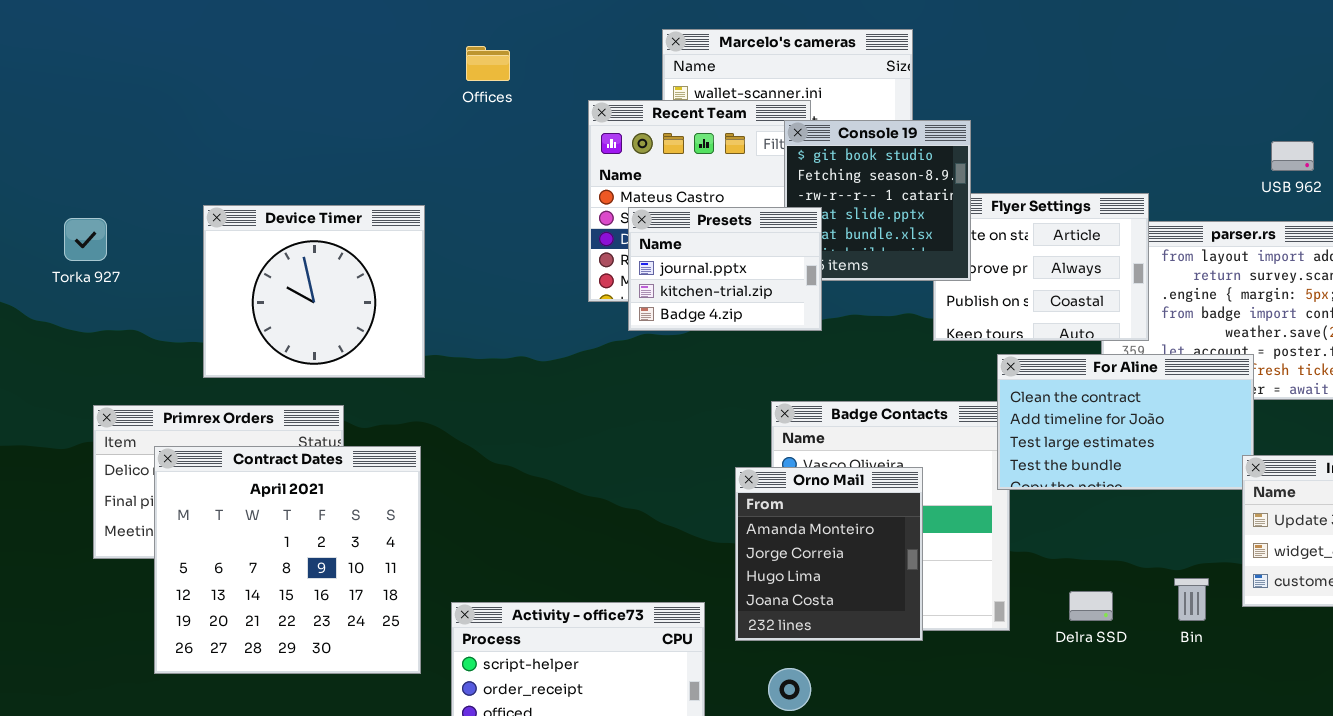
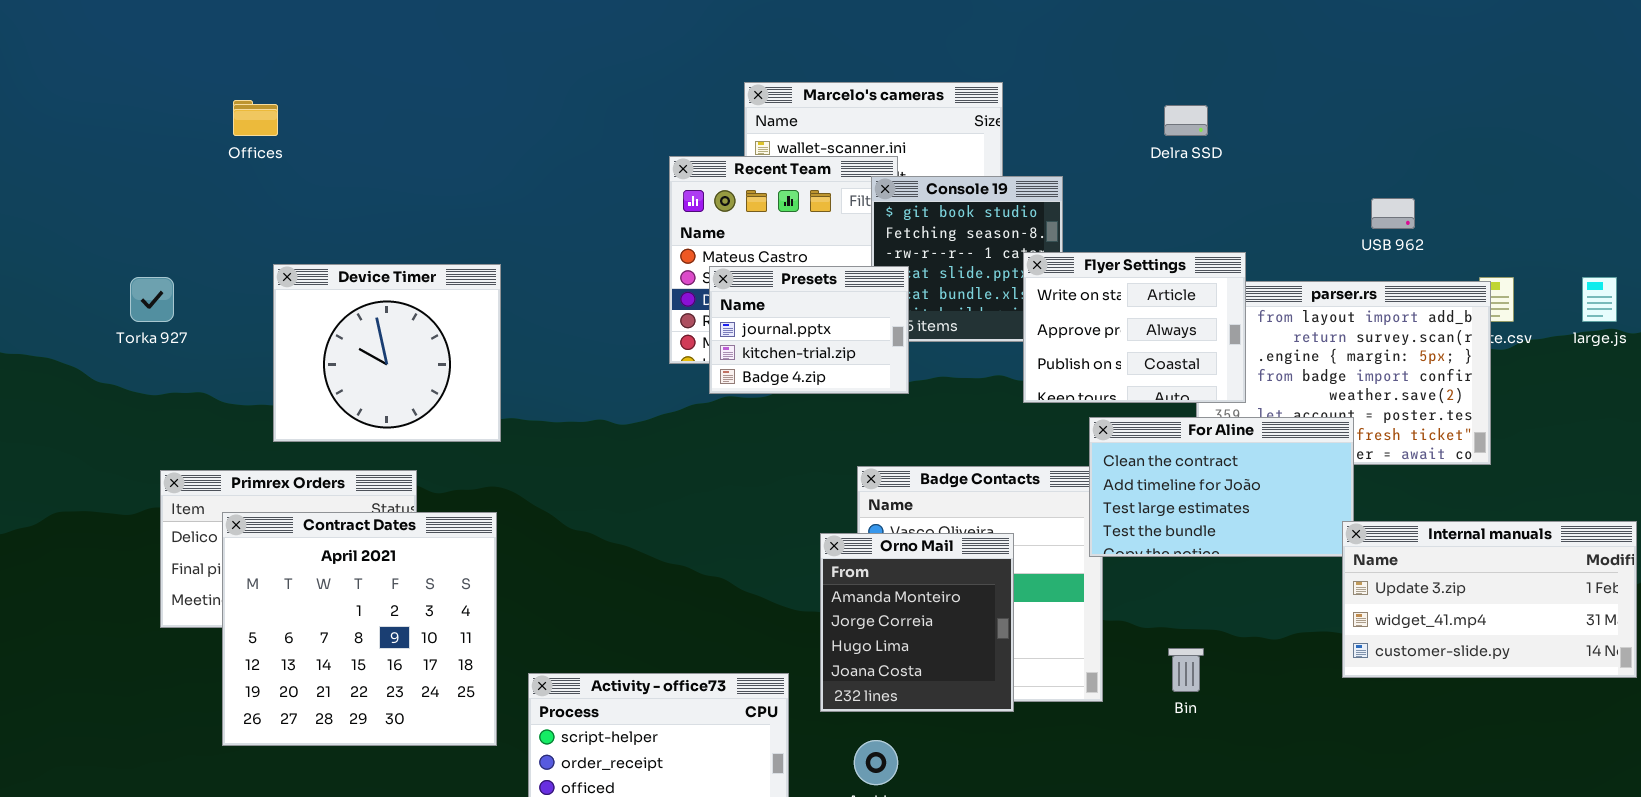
Offices: [466,46,510,81] -> [233,100,278,136], moved
Flyer Settings: [933,193,1149,341] -> [1023,252,1246,403], raised
Bin: [1174,578,1209,621] -> [1168,648,1204,692], moved
Delra SSD: [1069,591,1113,621] -> [1164,105,1208,136], moved

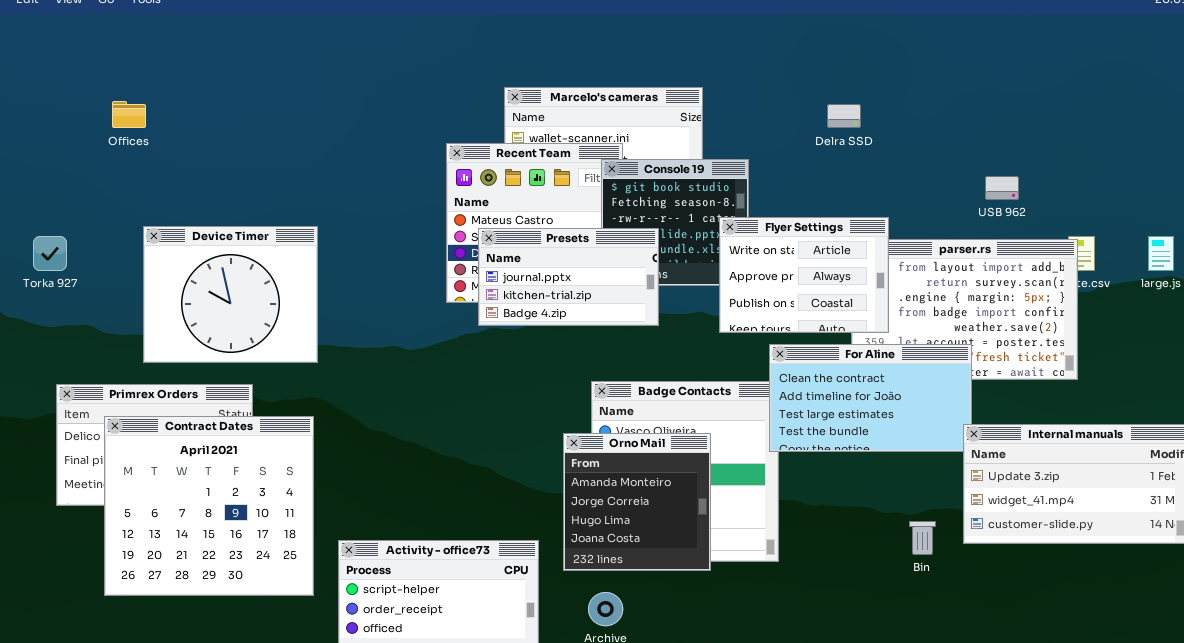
Presets: [709,266,909,394] -> [478,228,659,326], resized
Bin: [1168,648,1204,692] -> [909,521,936,555], moved

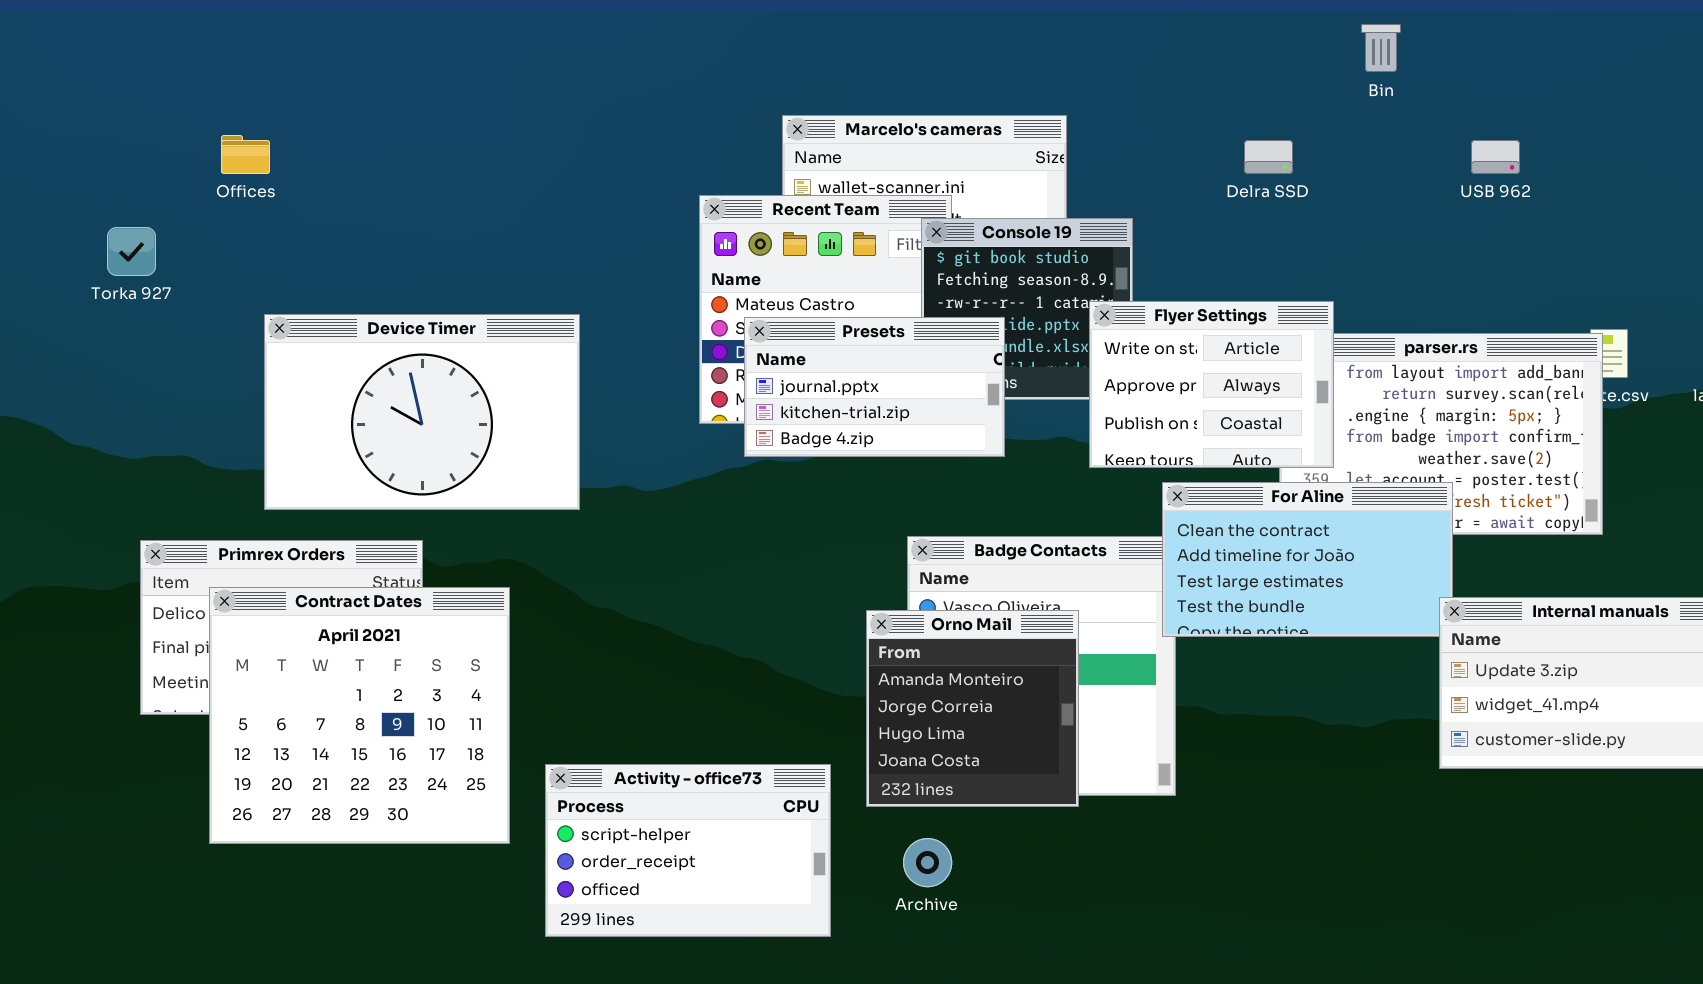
USB 962: [985,176,1019,200] -> [1471,140,1520,174], moved
Device Timer: [143,226,318,363] -> [264,314,580,510], resized
Torka 927: [33,236,67,271] -> [107,227,156,276], moved
Bin: [909,521,936,555] -> [1361,24,1401,72], moved

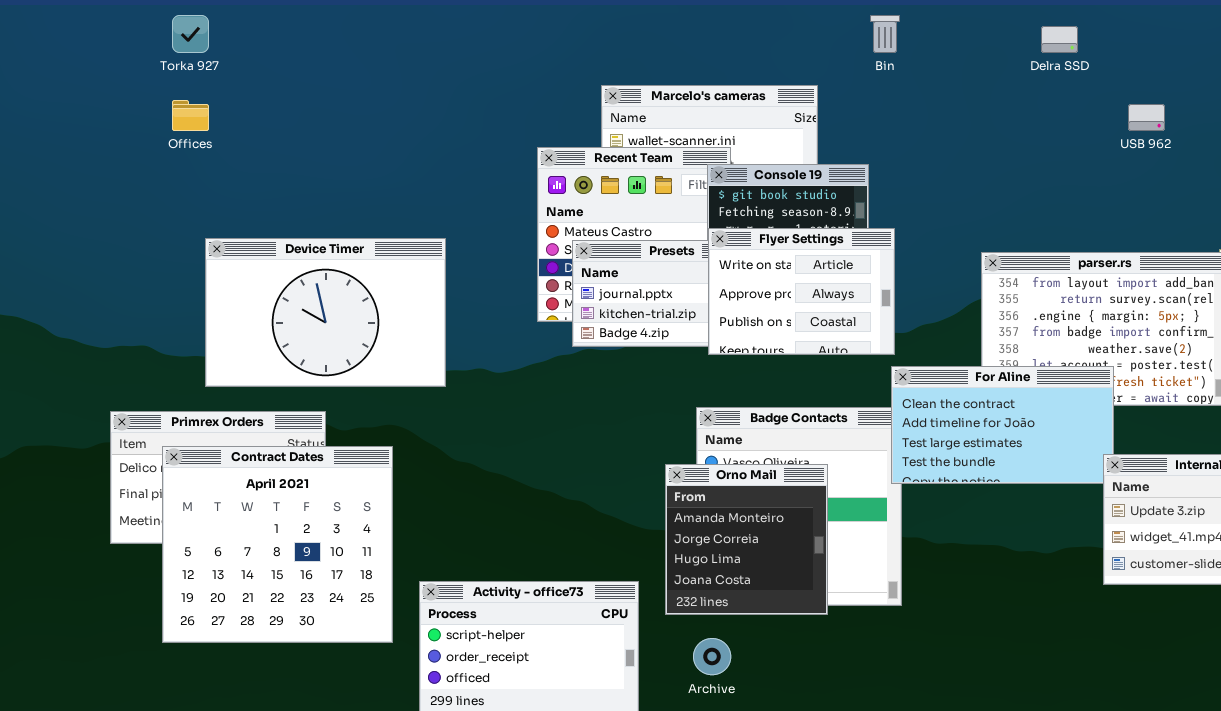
Bin: [1361,24,1401,72] -> [870,15,900,53], moved
Delra SSD: [1244,140,1293,174] -> [1041,26,1078,53], moved
Torka 927: [107,227,156,276] -> [172,15,209,53], moved
Flyer Settings: [1089,301,1334,468] -> [708,228,895,355], moved

